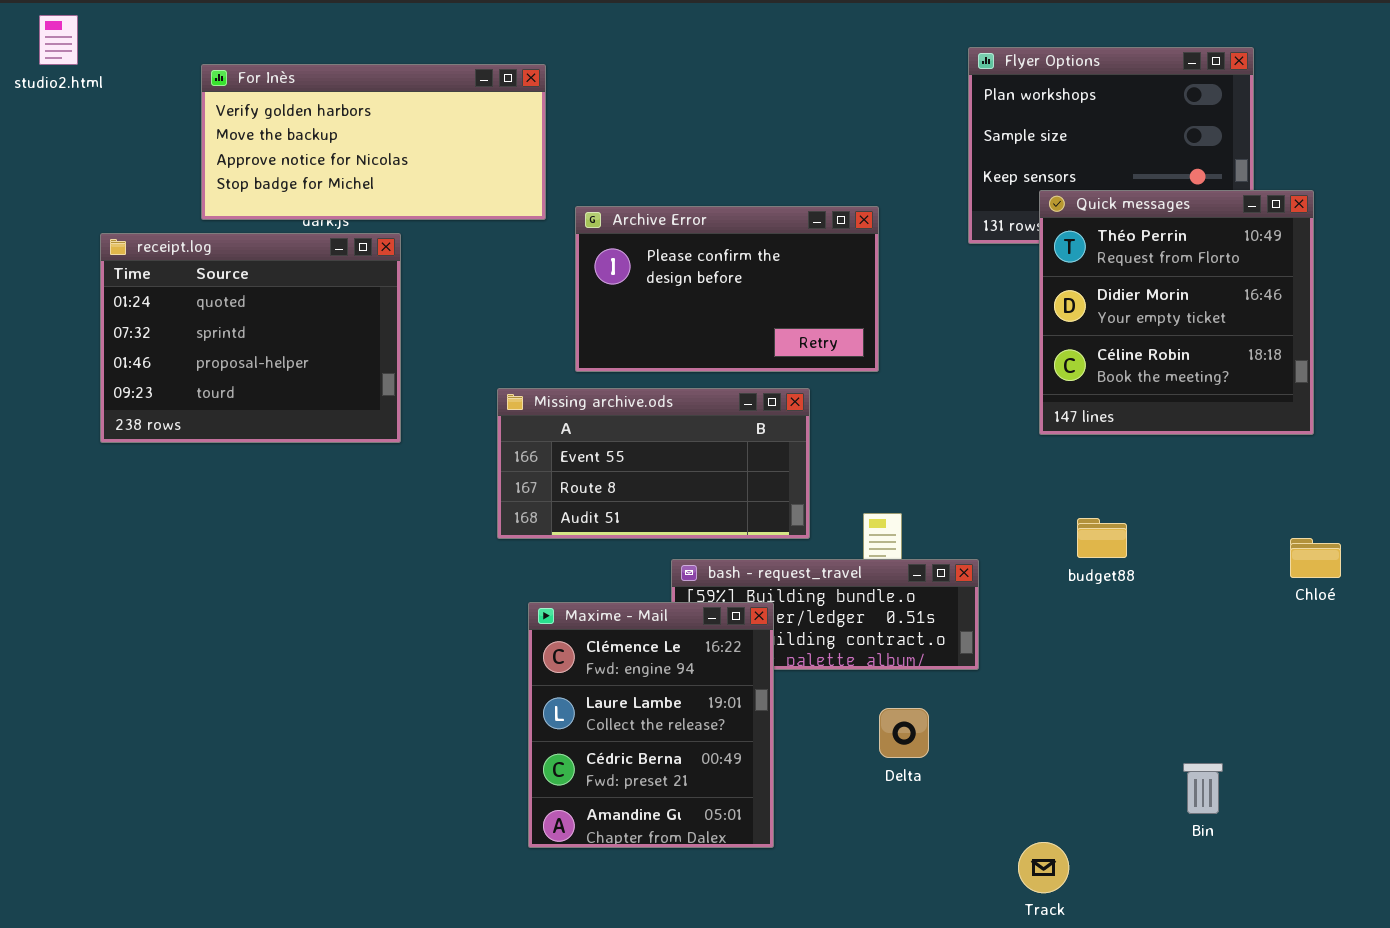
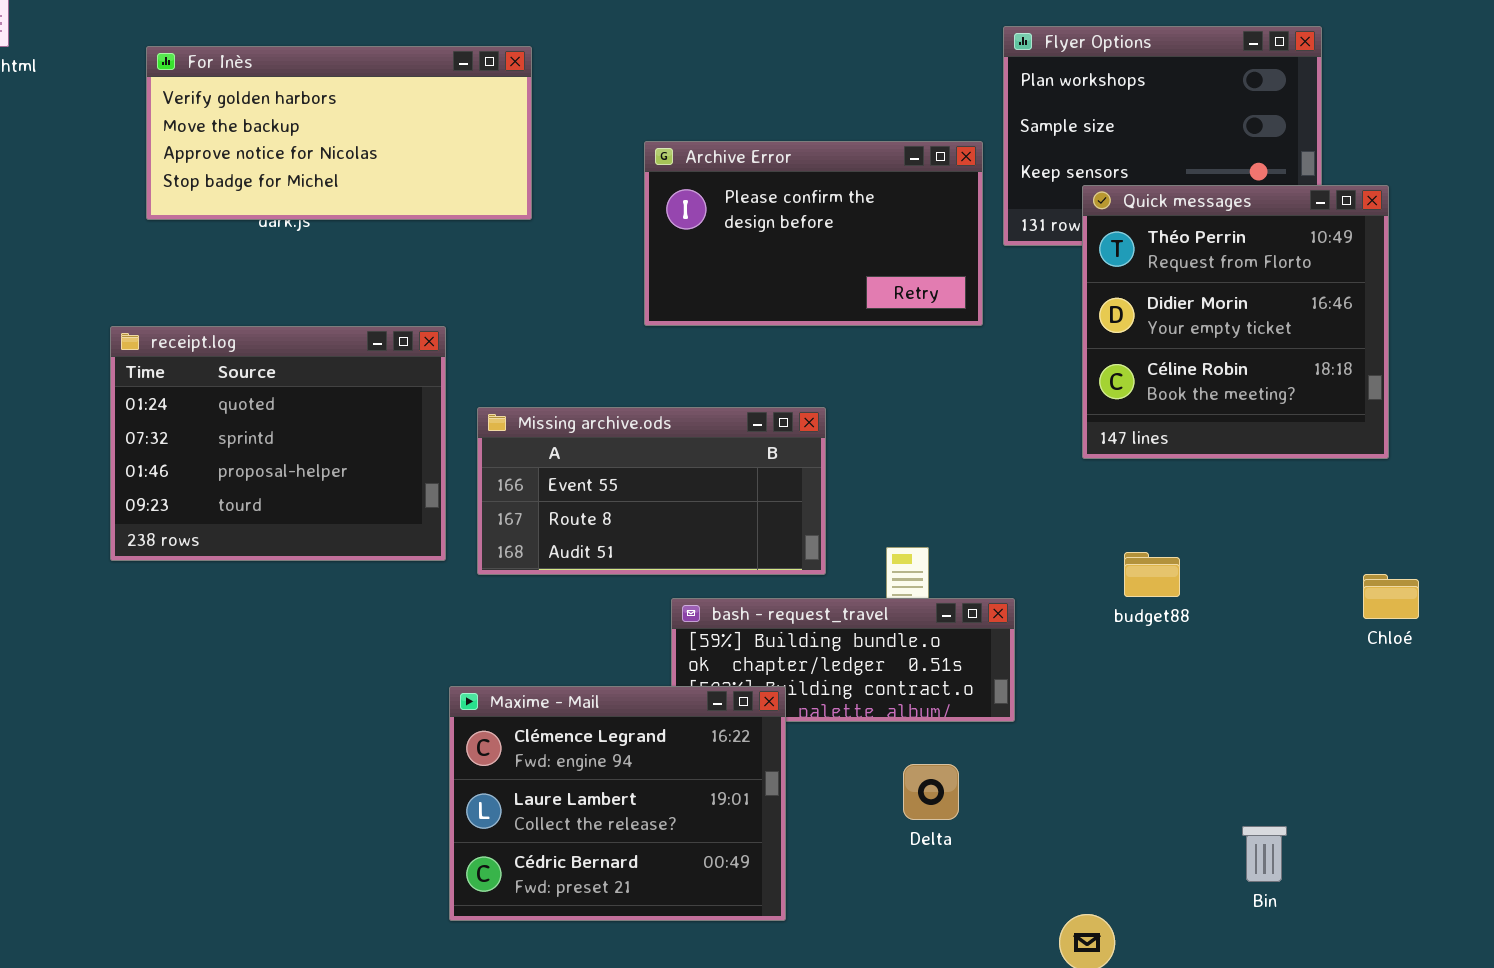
Archive Error: [575,206,879,372] -> [644,141,983,326], moved
receipt.log: [100,233,401,443] -> [110,326,446,561], moved
Maxime - Mail: [528,602,774,848] -> [449,686,786,921], resized

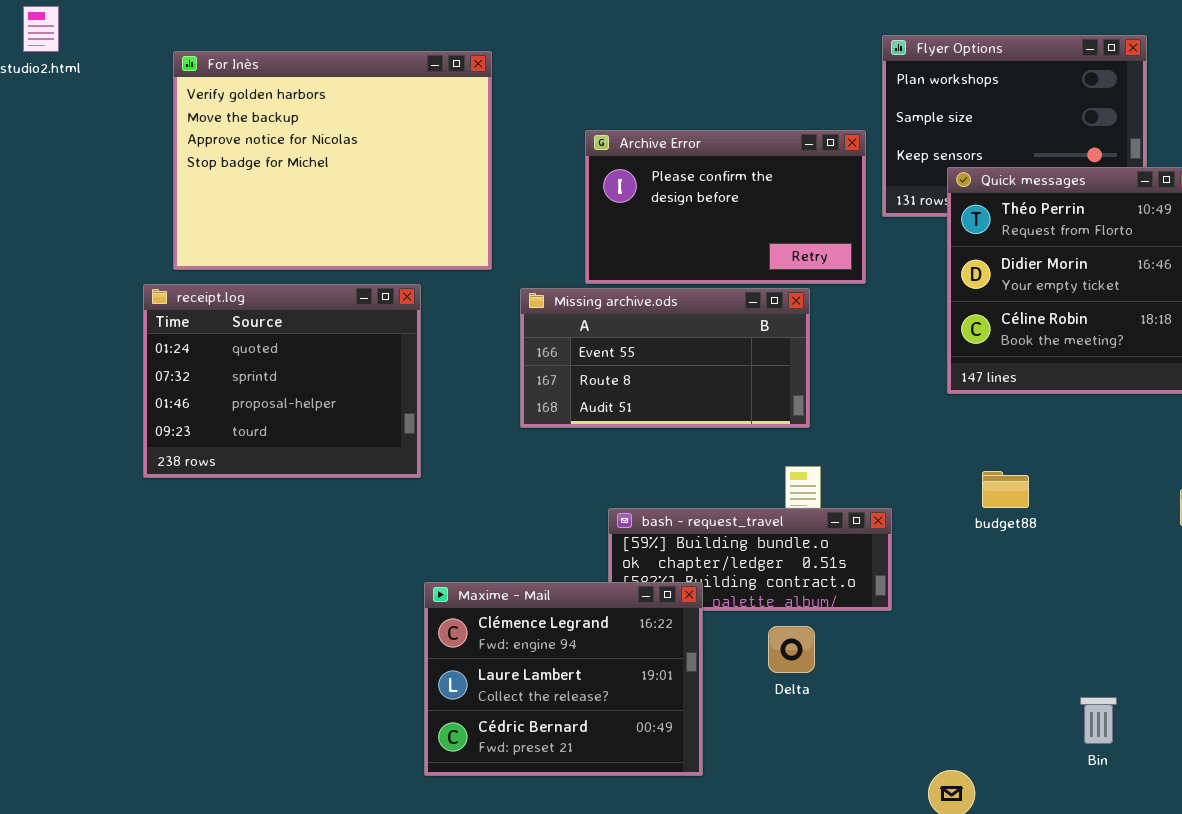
For Inès: [146,46,532,220] -> [173,51,492,270], resized
Missing archive.ods: [477,407,826,575] -> [520,288,810,428], moved
Delta: [903,764,959,820] -> [768,626,815,673], moved

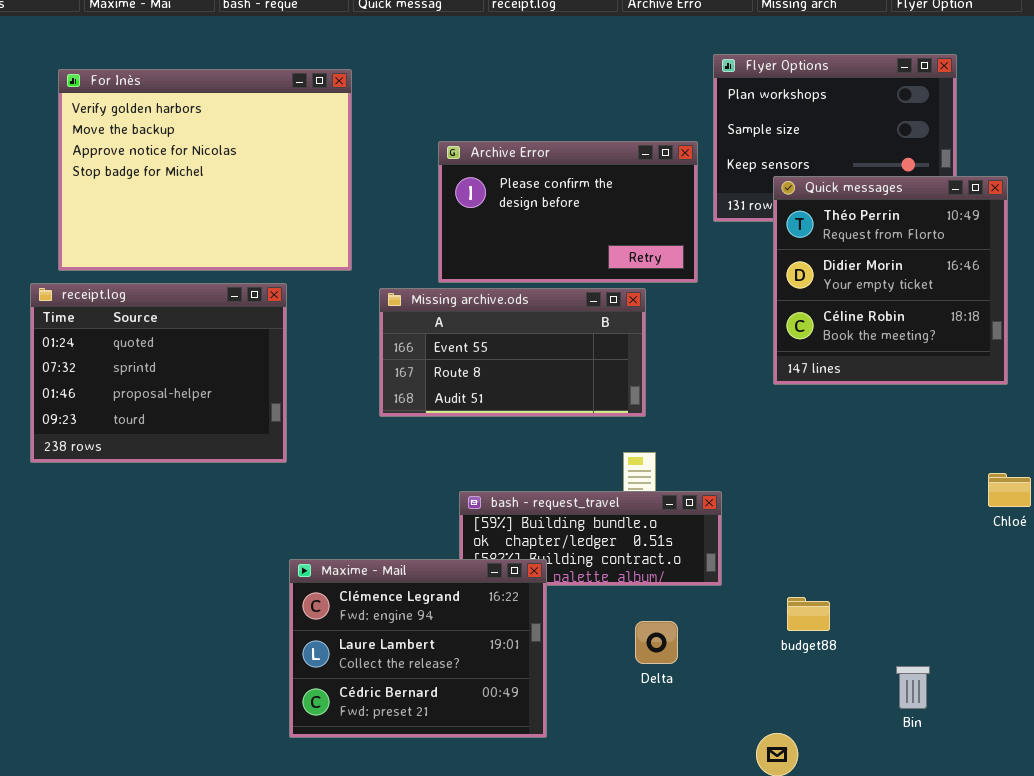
budget88: [982,471,1029,508] -> [787,597,830,631], moved
Delta: [768,626,815,673] -> [635,621,678,664], moved

